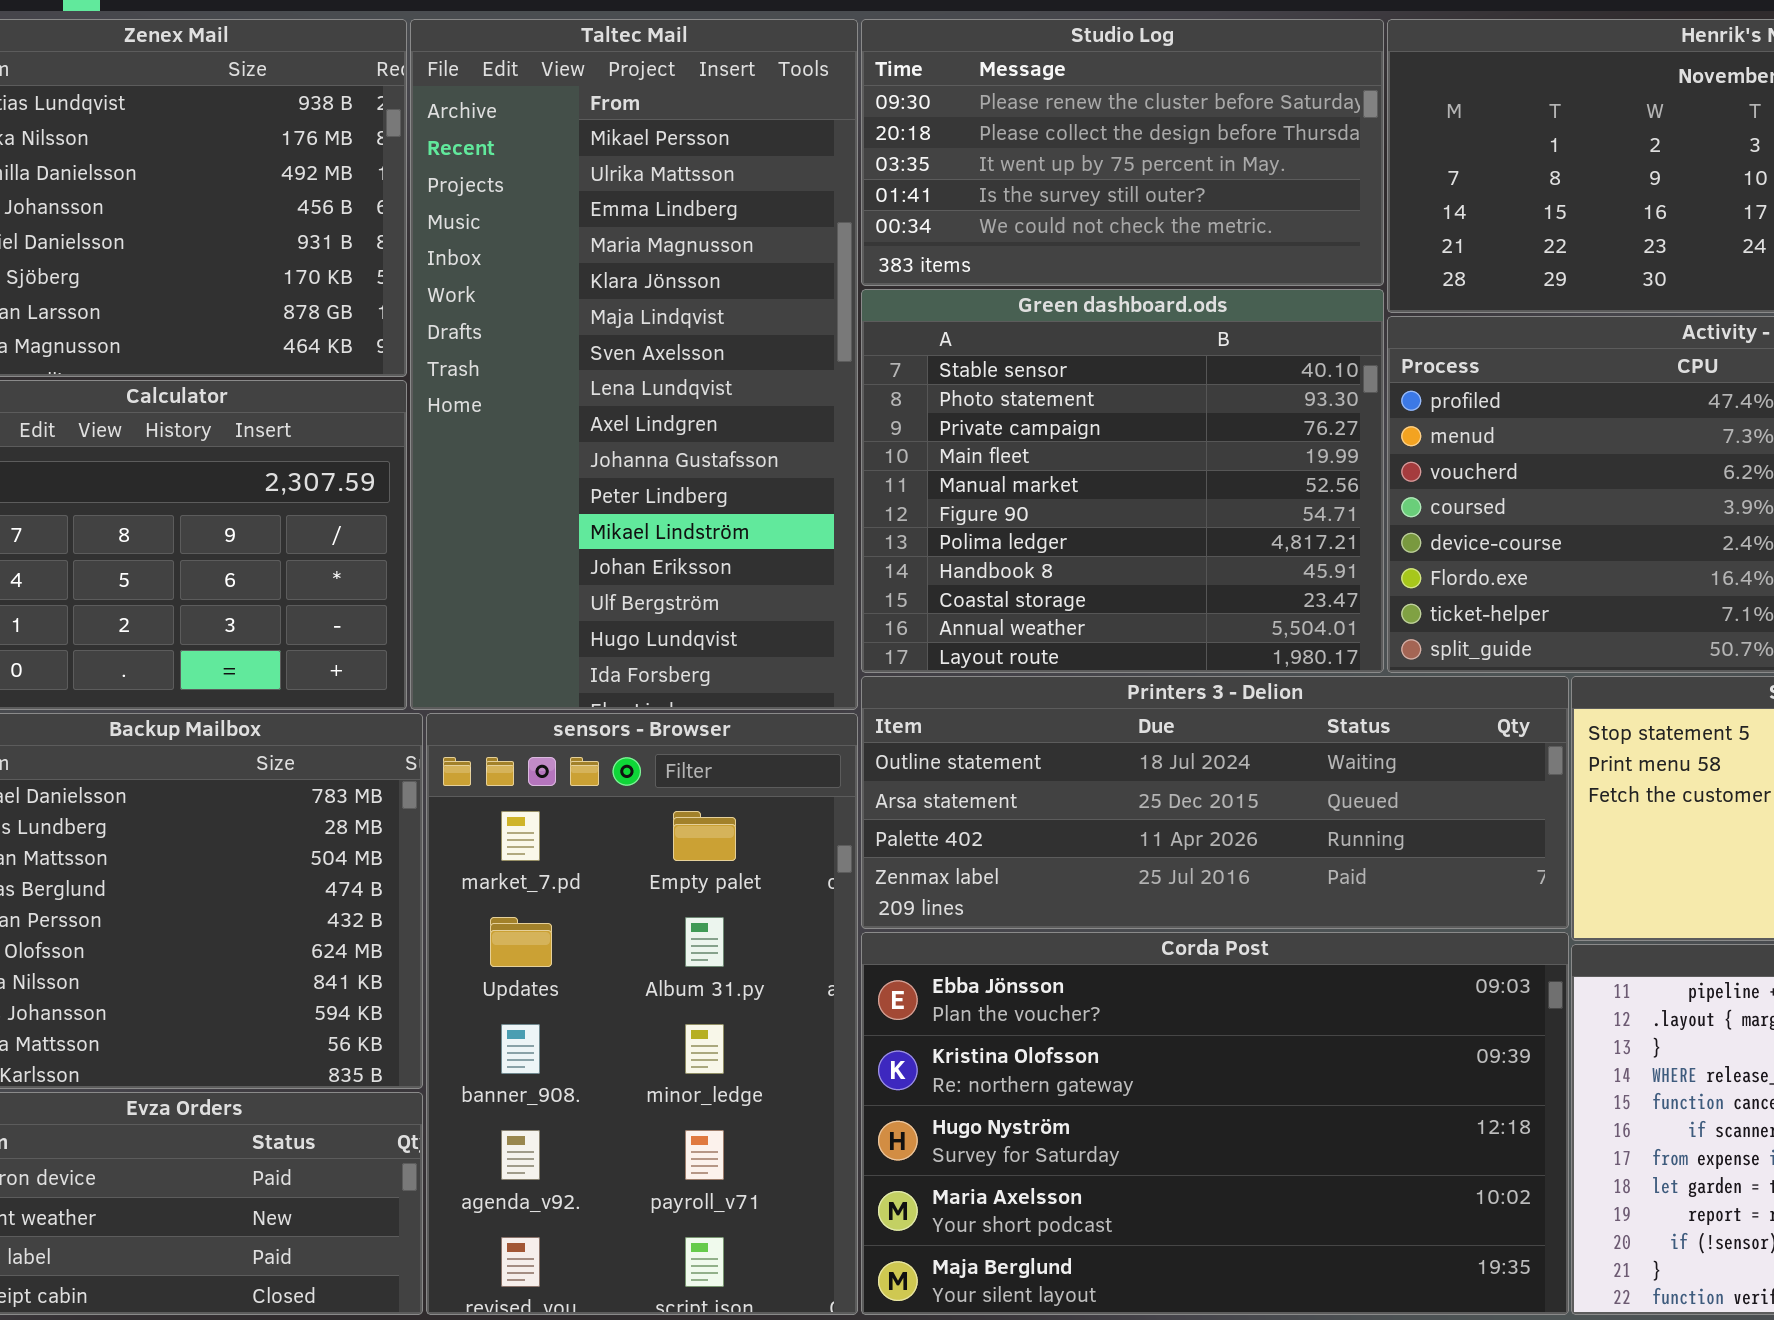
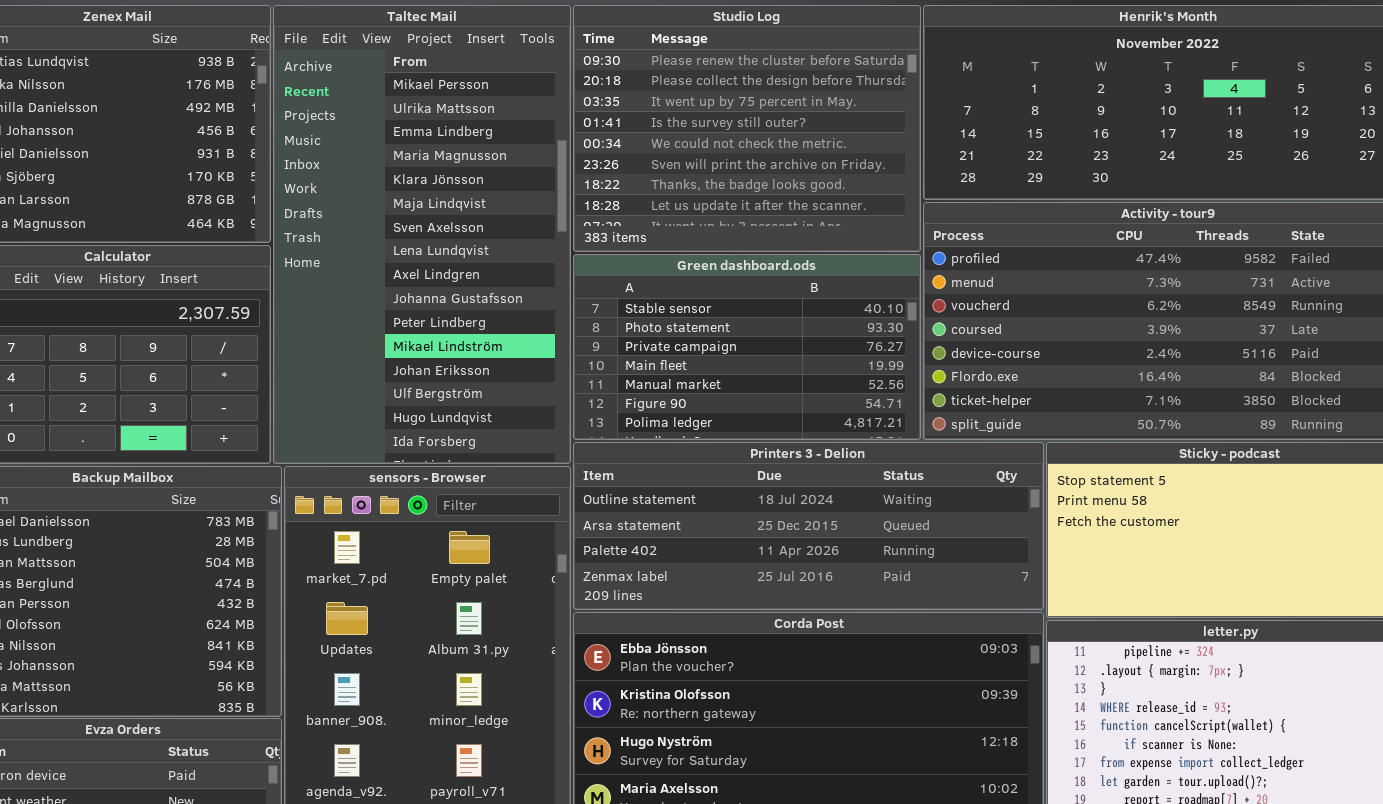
Studio Log: [861,19,1384,286] -> [573,5,921,252], resized
Green dashboard.ods: [861,289,1384,673] -> [573,254,921,440], resized

